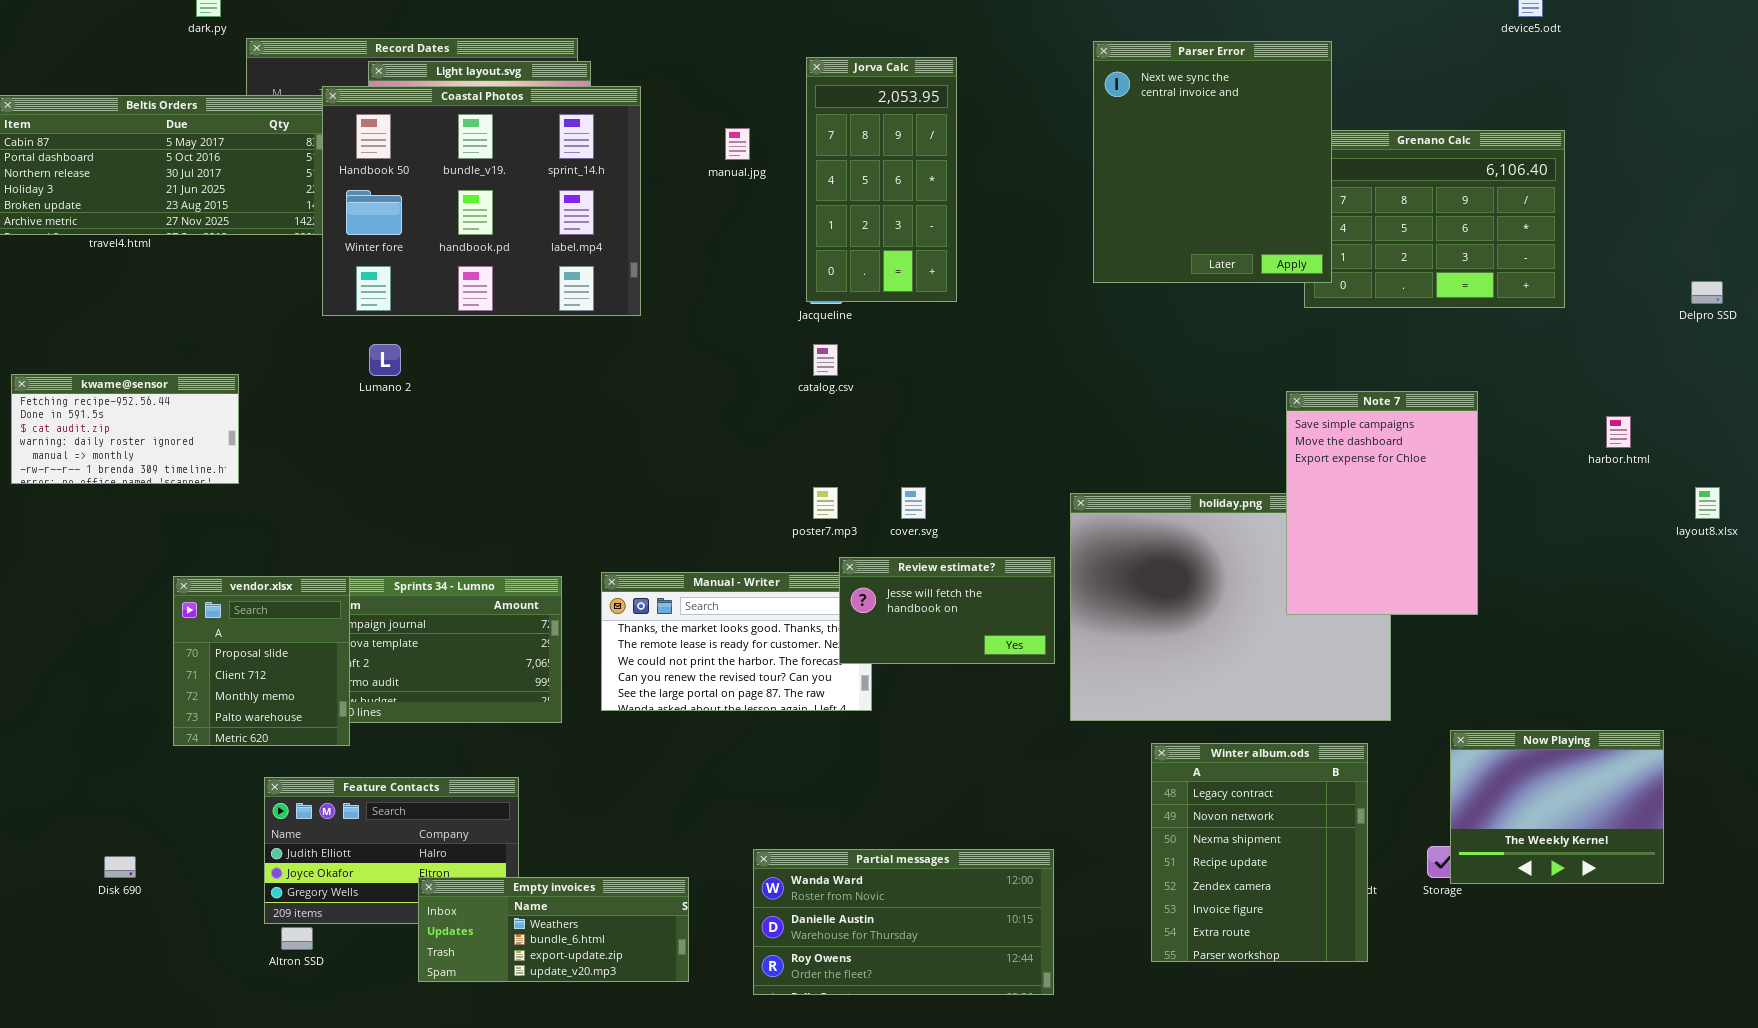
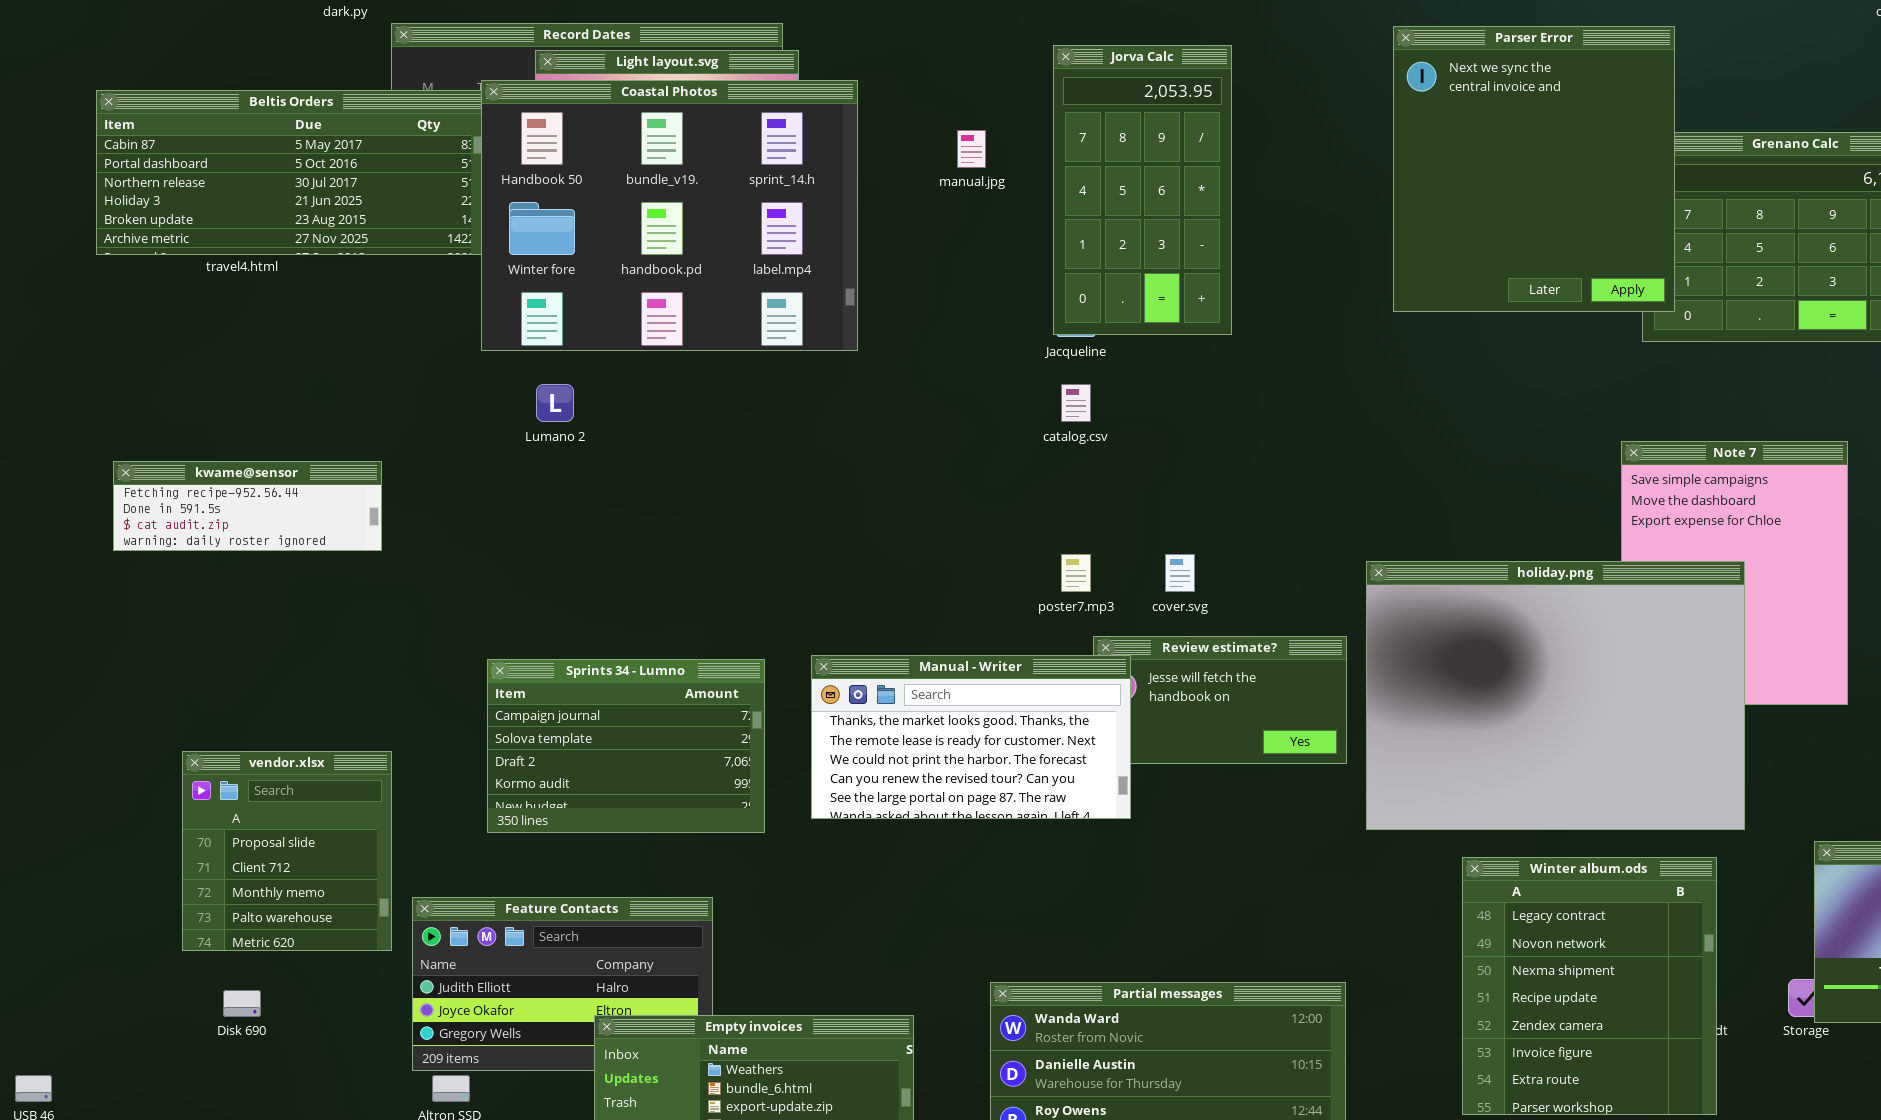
kwame@sensor: [11,374,239,484] -> [113,461,382,551], resized
holiday.png: [1070,493,1391,721] -> [1366,561,1745,830], raised
Manual - Writer: [601,572,872,711] -> [811,655,1131,819], raised
vendor.xlsx: [173,576,350,746] -> [182,751,392,951], moved

